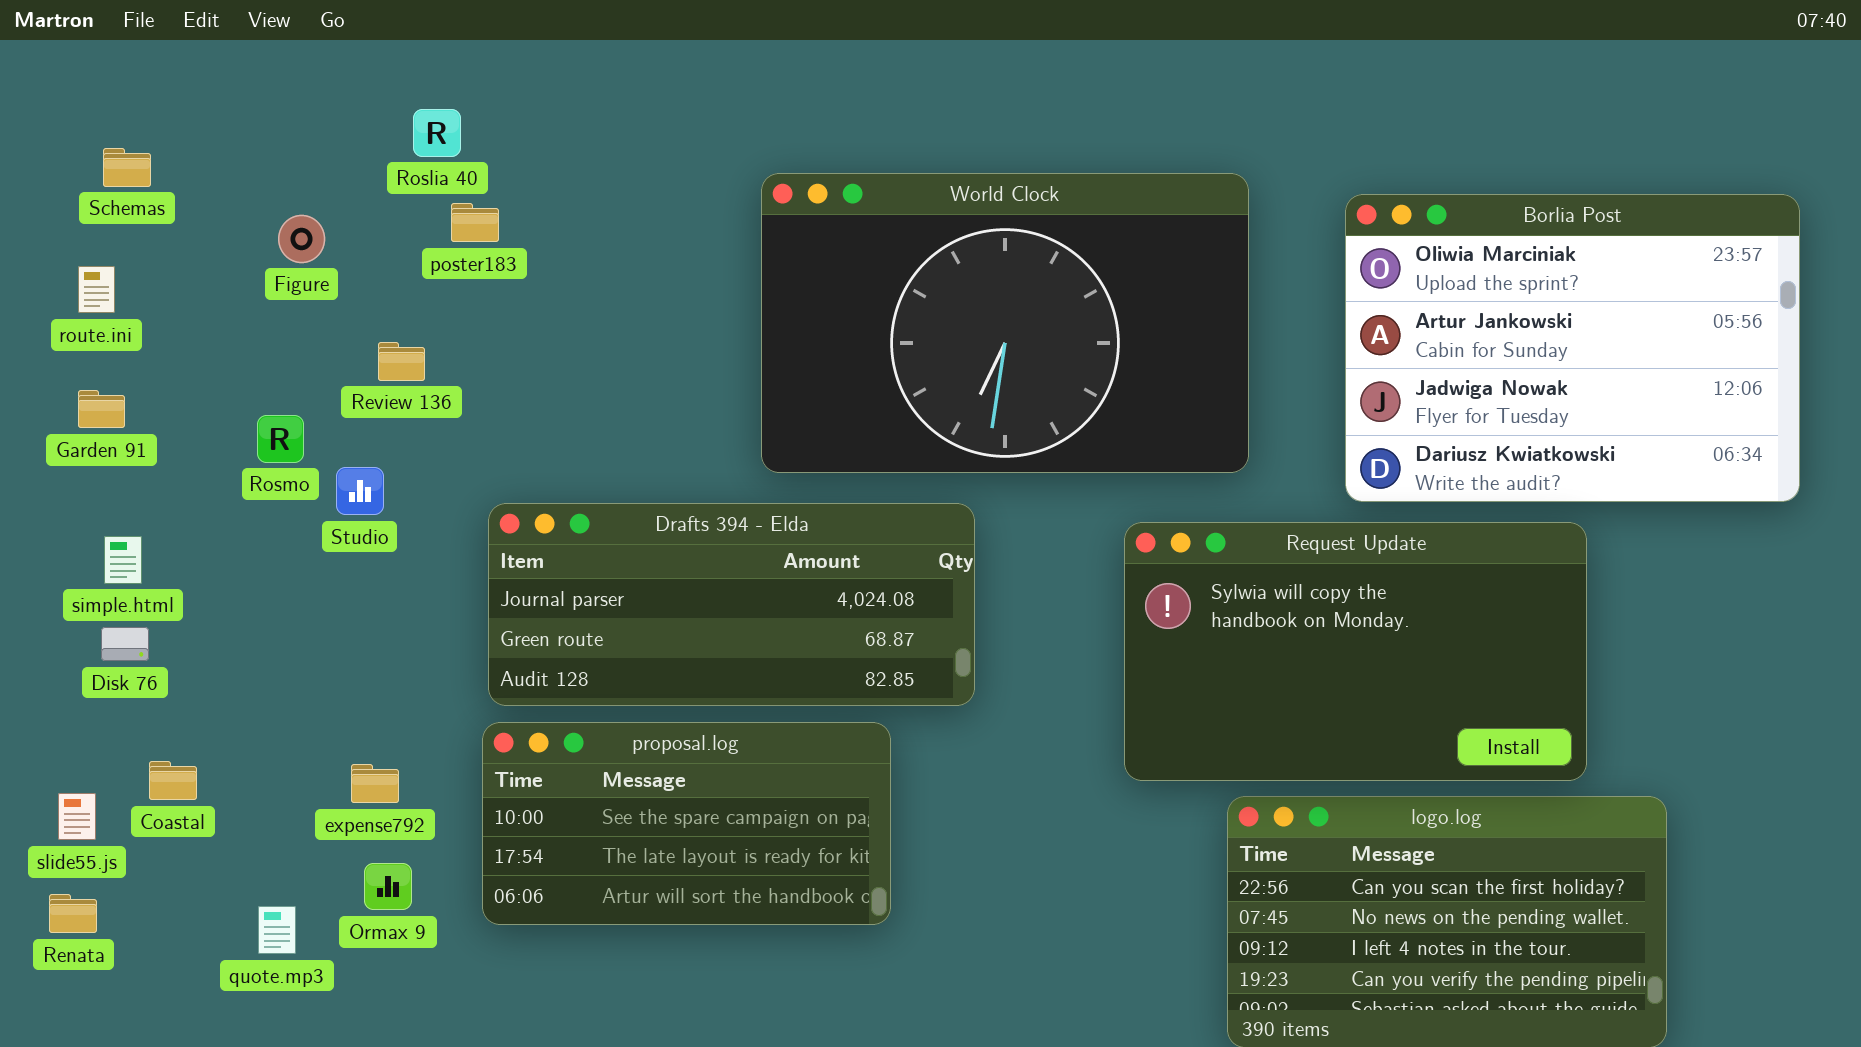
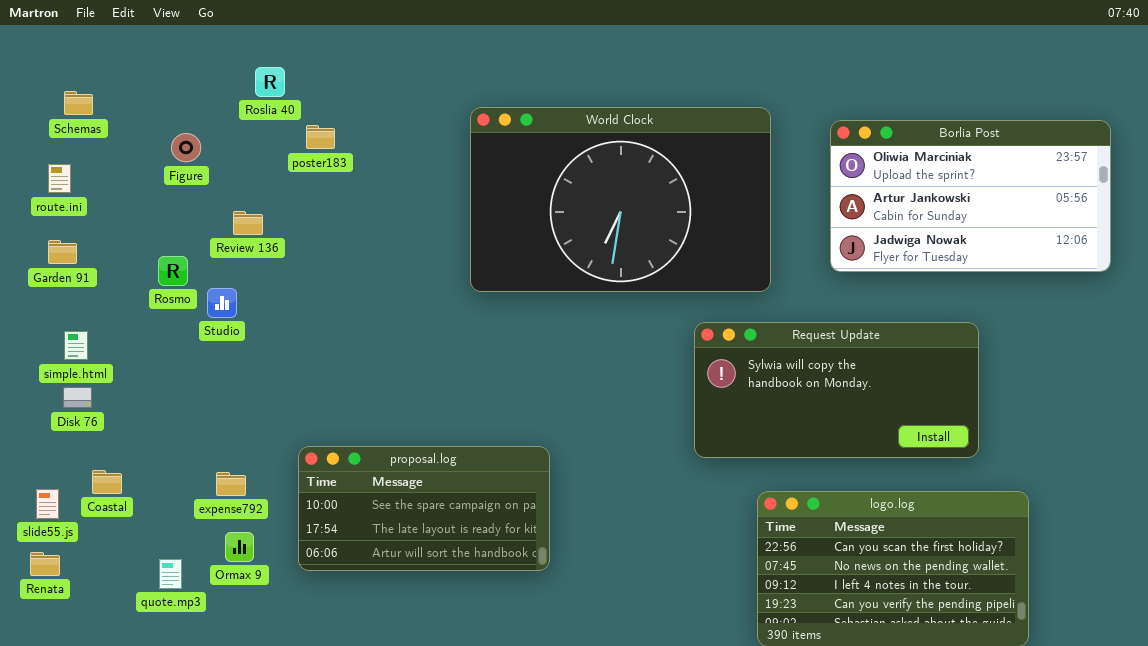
Borlia Post: [1345,194,1800,502] -> [830,120,1111,272], resized
poster183: [451,203,499,242] -> [306,125,335,149], moved
Drafts 394 - Elda: [488,503,975,706] -> none, closed
Request Update: [1124,522,1587,781] -> [694,322,979,458], resized

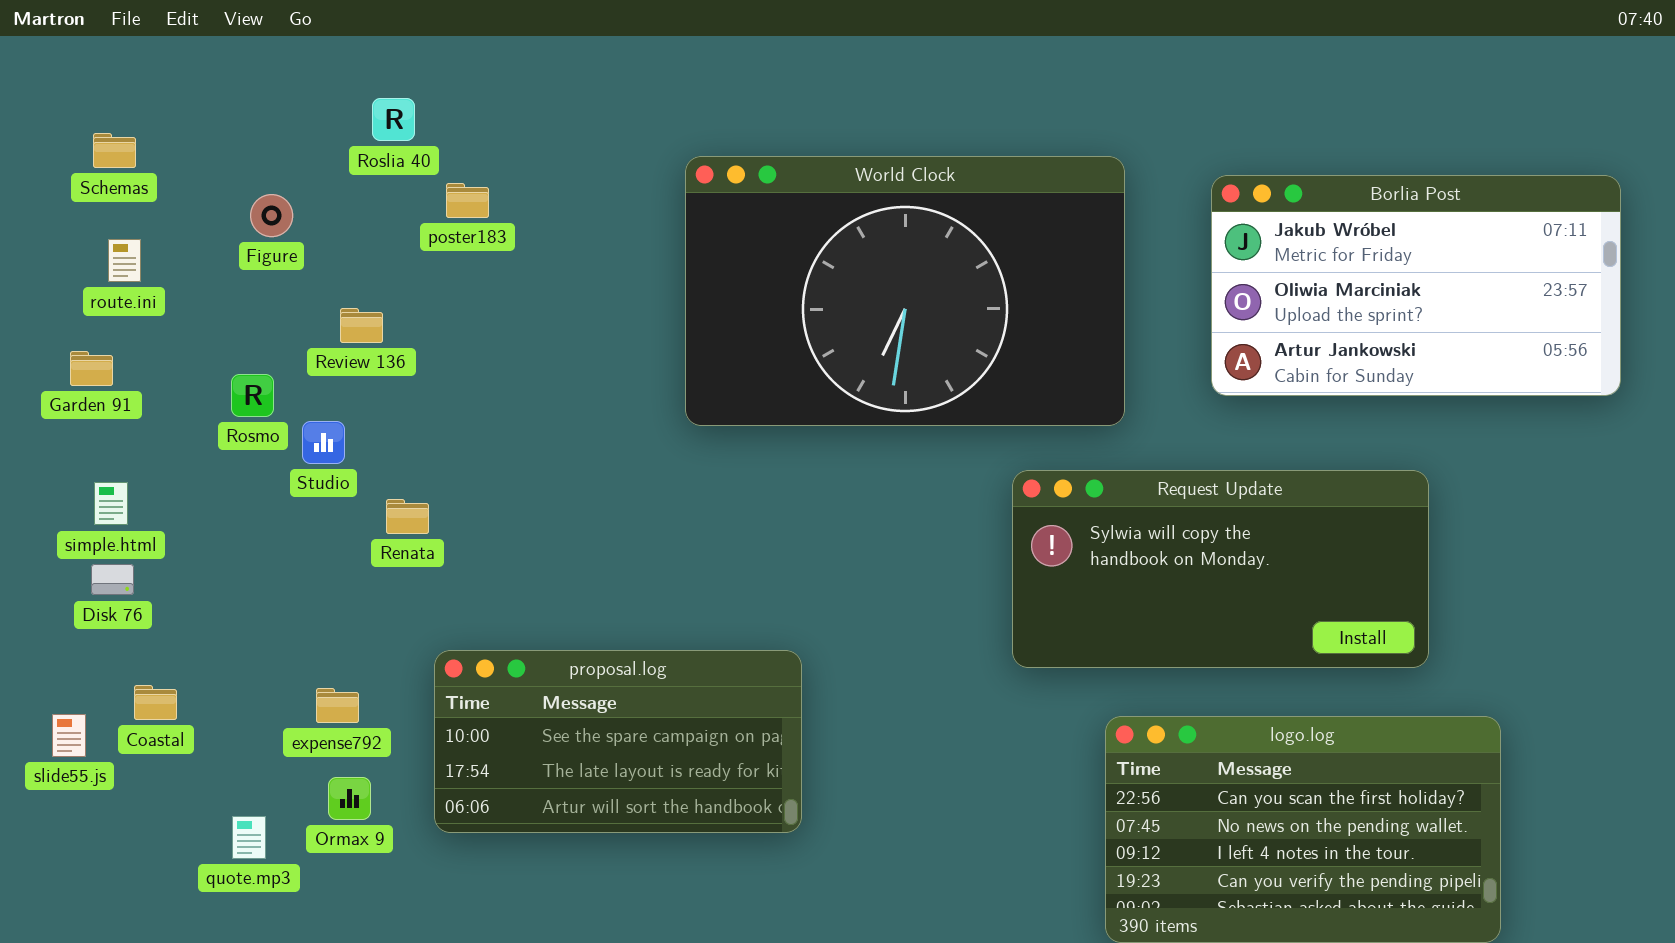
Borlia Post: [830,120,1111,272] -> [1211,175,1621,396], scrolled up 1 row
route.ini: [48,164,71,193] -> [108,239,141,282], moved
Renata: [30,552,60,576] -> [386,499,429,534], moved

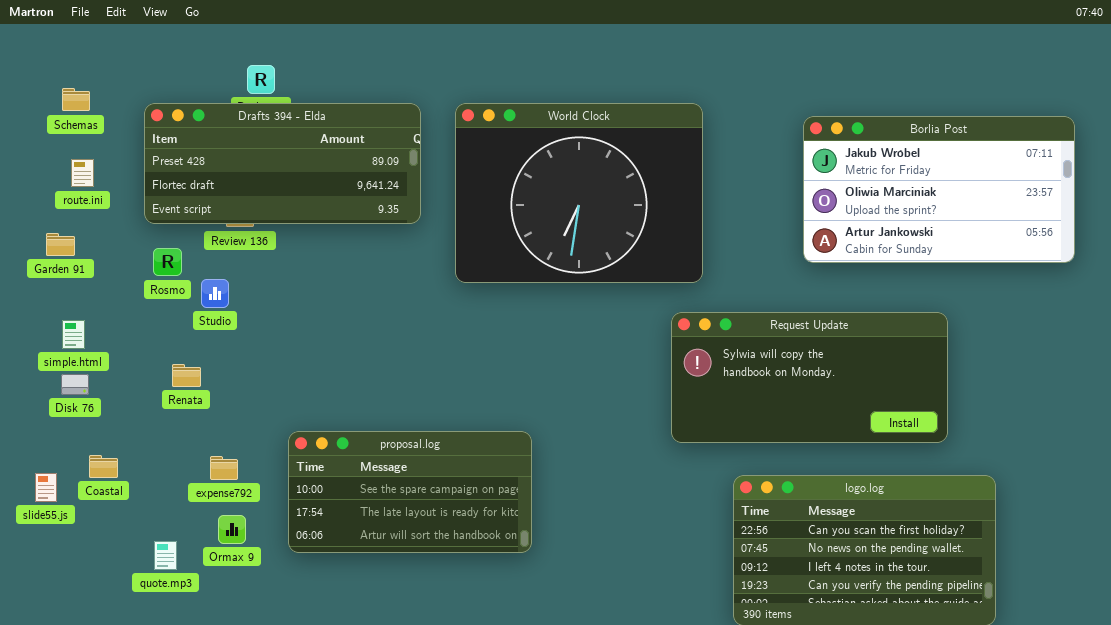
Drafts 394 - Elda: none -> [144,103,421,224], opened
World Clock: [685,156,1125,426] -> [455,103,703,283], resized
Renata: [386,499,429,534] -> [172,364,201,387], moved

